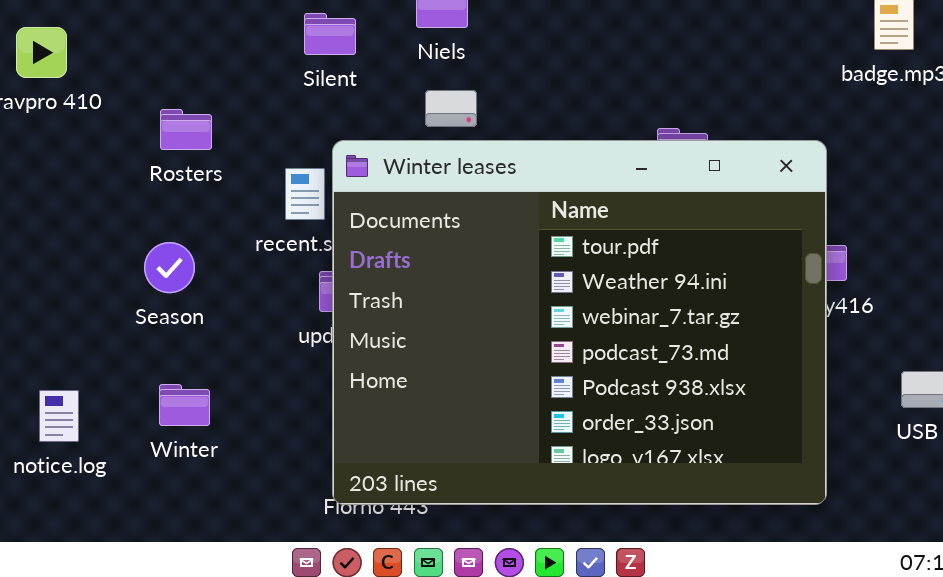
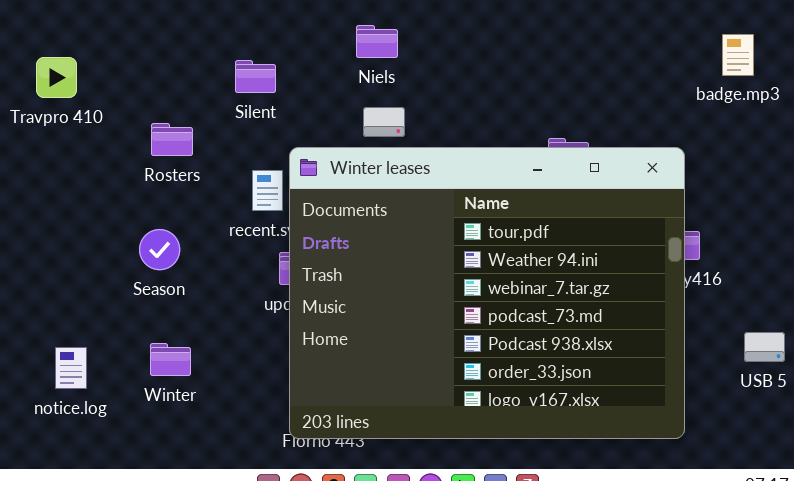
Silent: [304,13,356,55] -> [235,60,276,93], moved

